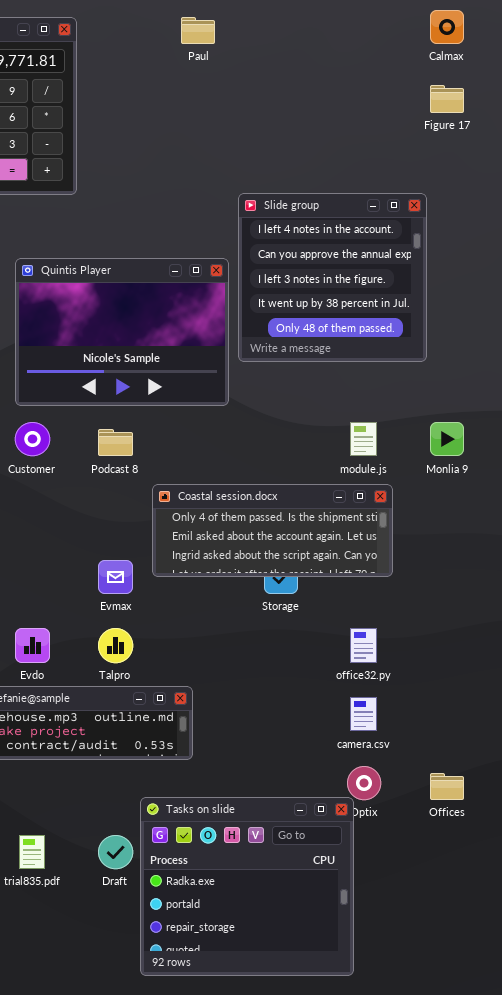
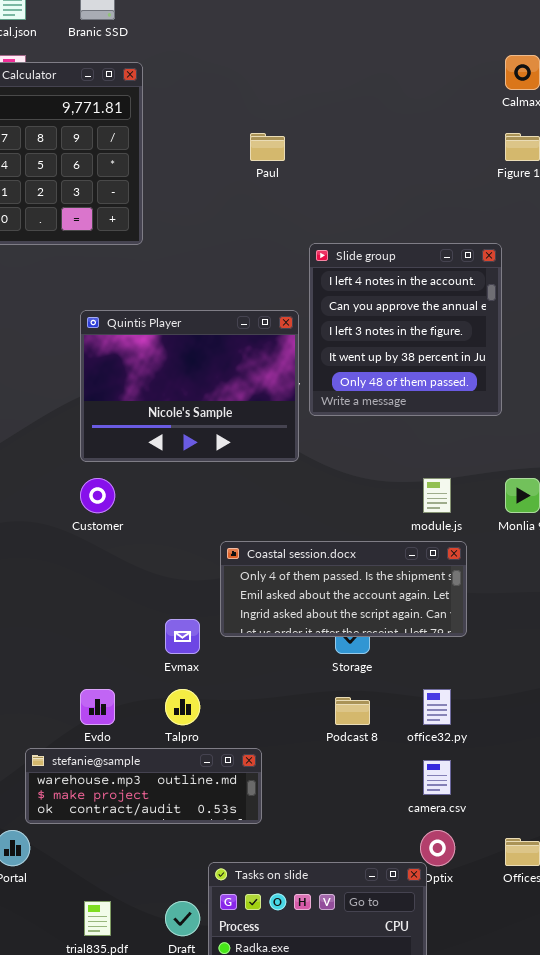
Paul: [181,17,215,44] -> [250,133,285,161], moved
Podcast 8: [98,429,133,456] -> [335,697,370,725], moved

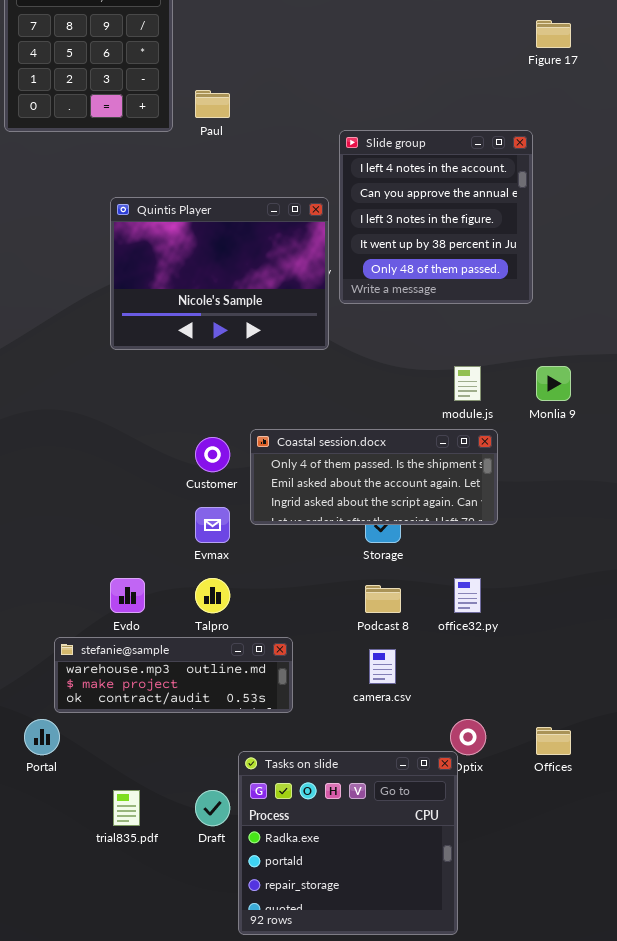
Paul: [250,133,285,161] -> [195,90,230,118], moved
Customer: [80,478,115,513] -> [195,437,230,472], moved
camera.csv: [423,760,451,795] -> [369,649,396,684], moved

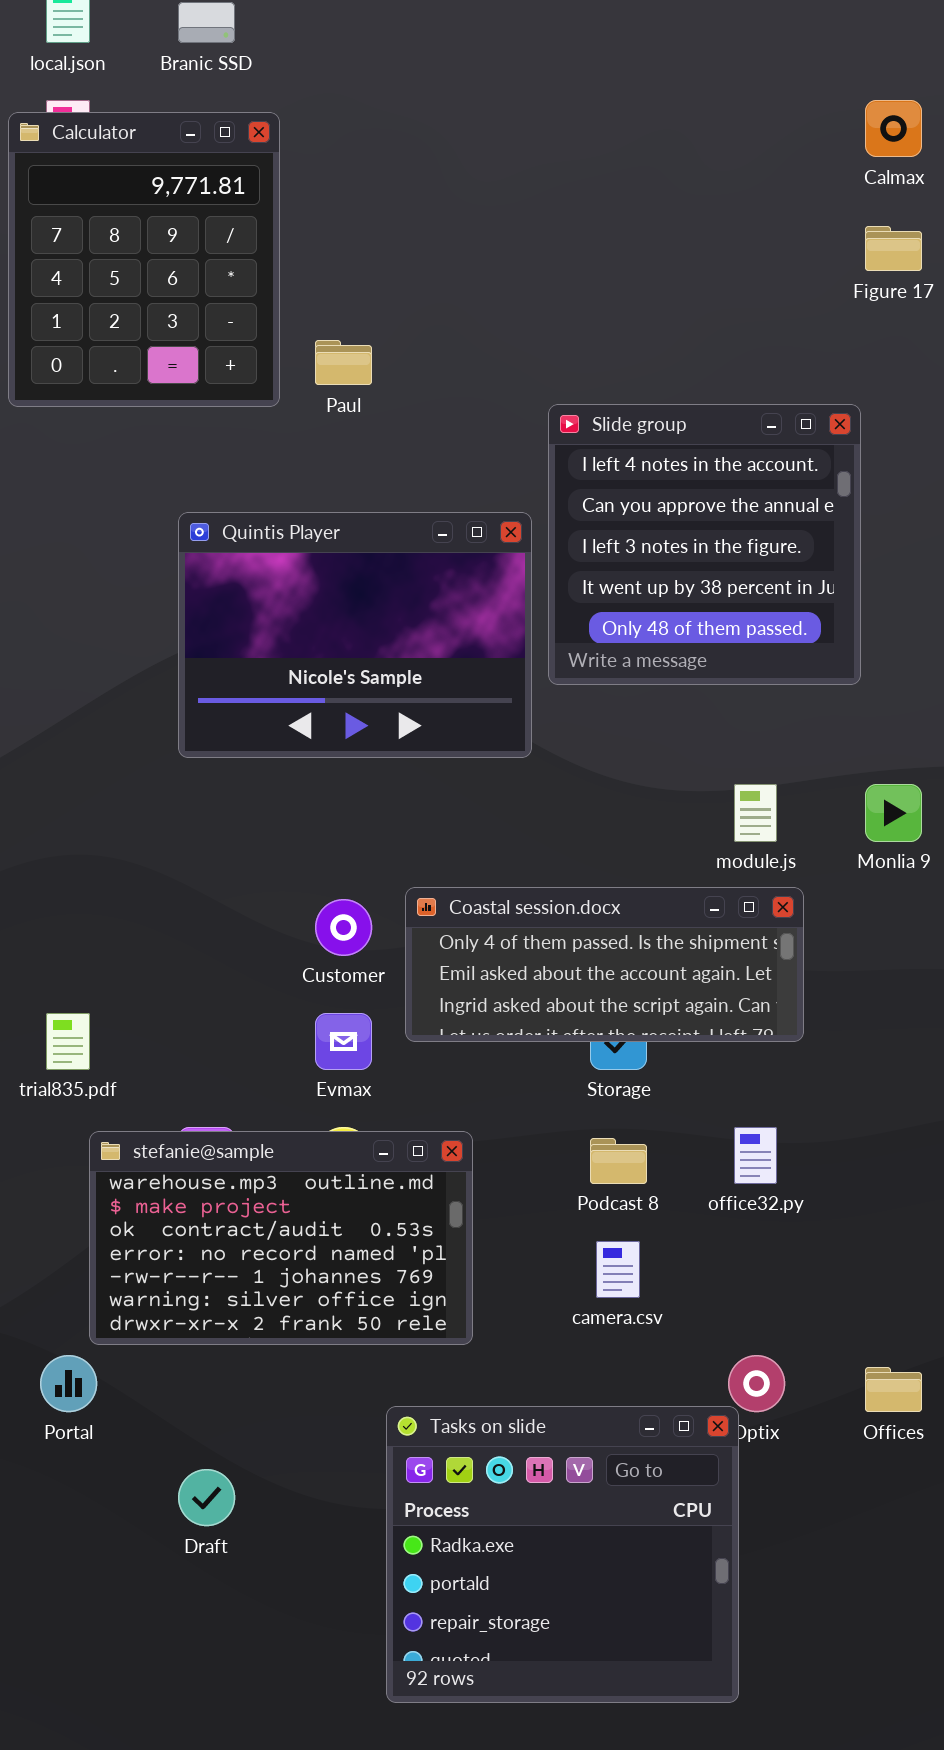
stefanie@sample: [54,637,293,713] -> [89,1131,473,1345], resized
trial835.pdf: [113,790,140,826] -> [46,1013,90,1070], moved
Draft: [195,790,230,826] -> [178,1469,235,1526], moved

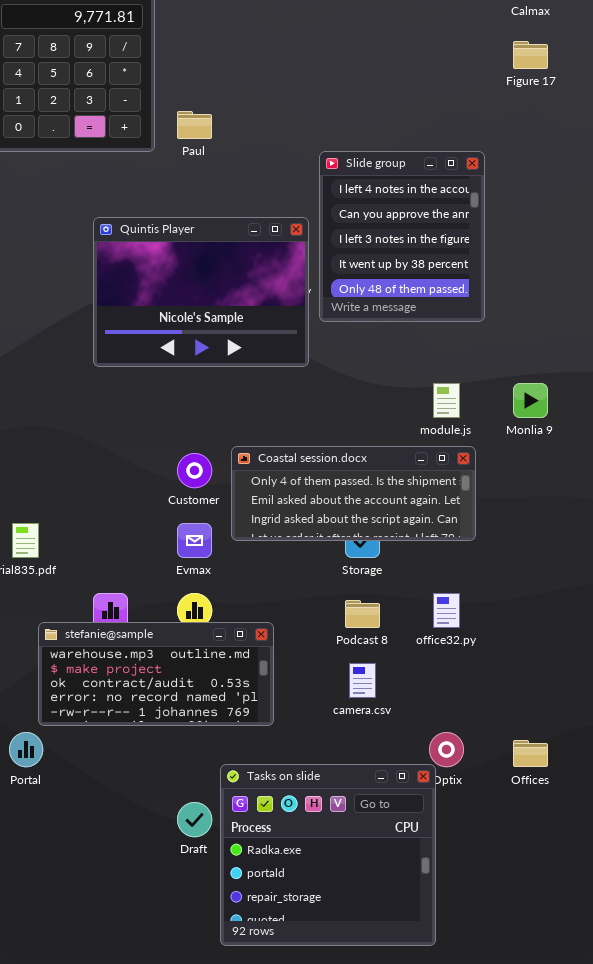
Slide group: [548,404,861,685] -> [319,151,485,322], resized
stefanie@sample: [89,1131,473,1345] -> [38,622,274,726], resized
Draft: [178,1469,235,1526] -> [177,802,212,837], moved

